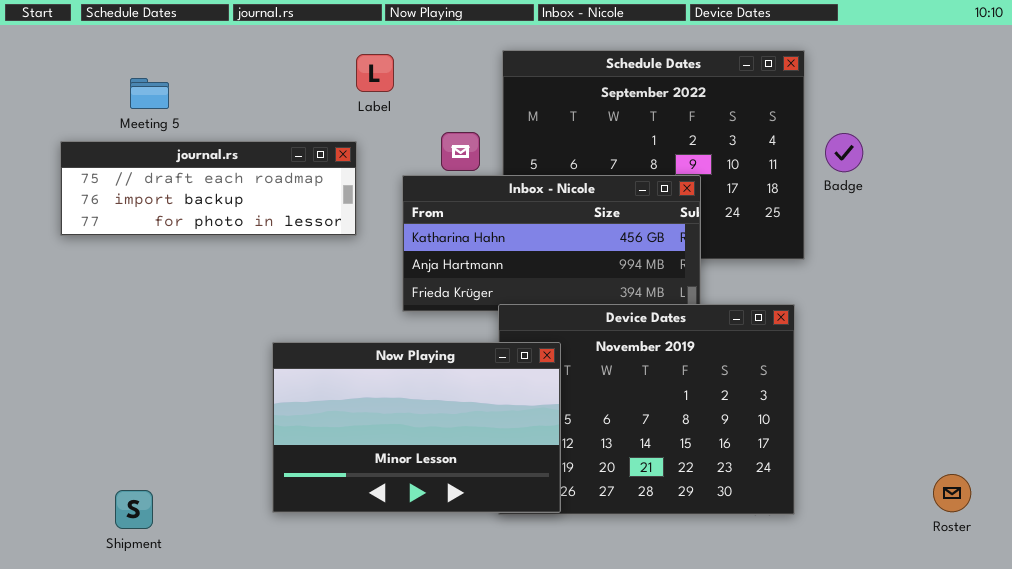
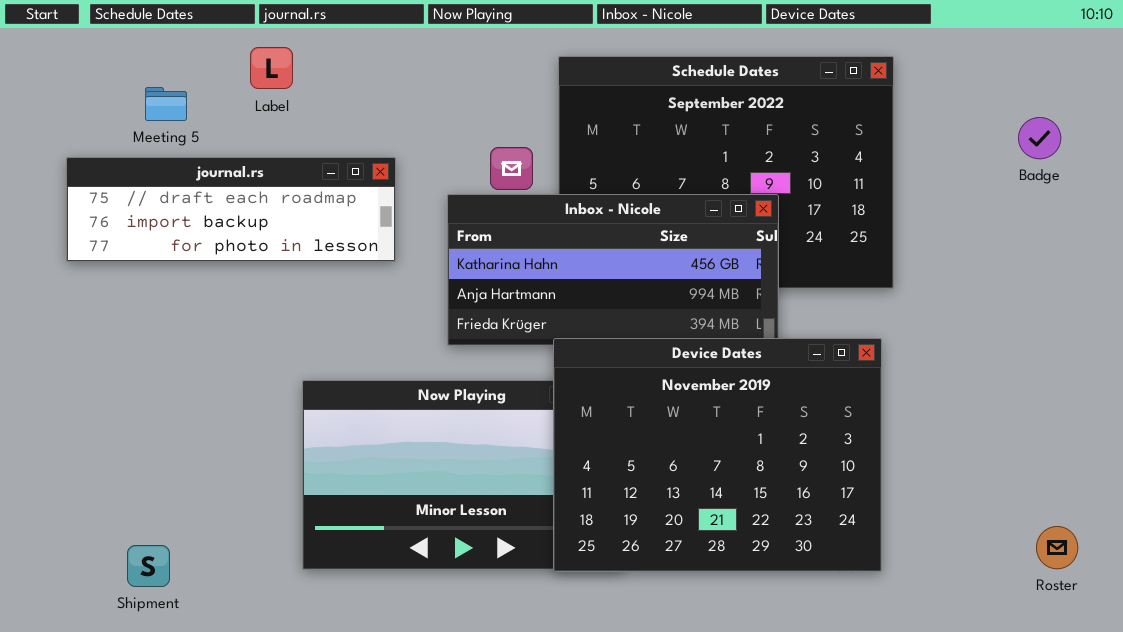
Label: [356,54,394,92] -> [250,47,293,89], moved
Badge: [825,133,863,172] -> [1018,117,1061,159], moved
Device Dates: [498,304,795,515] -> [553,338,882,572], raised

